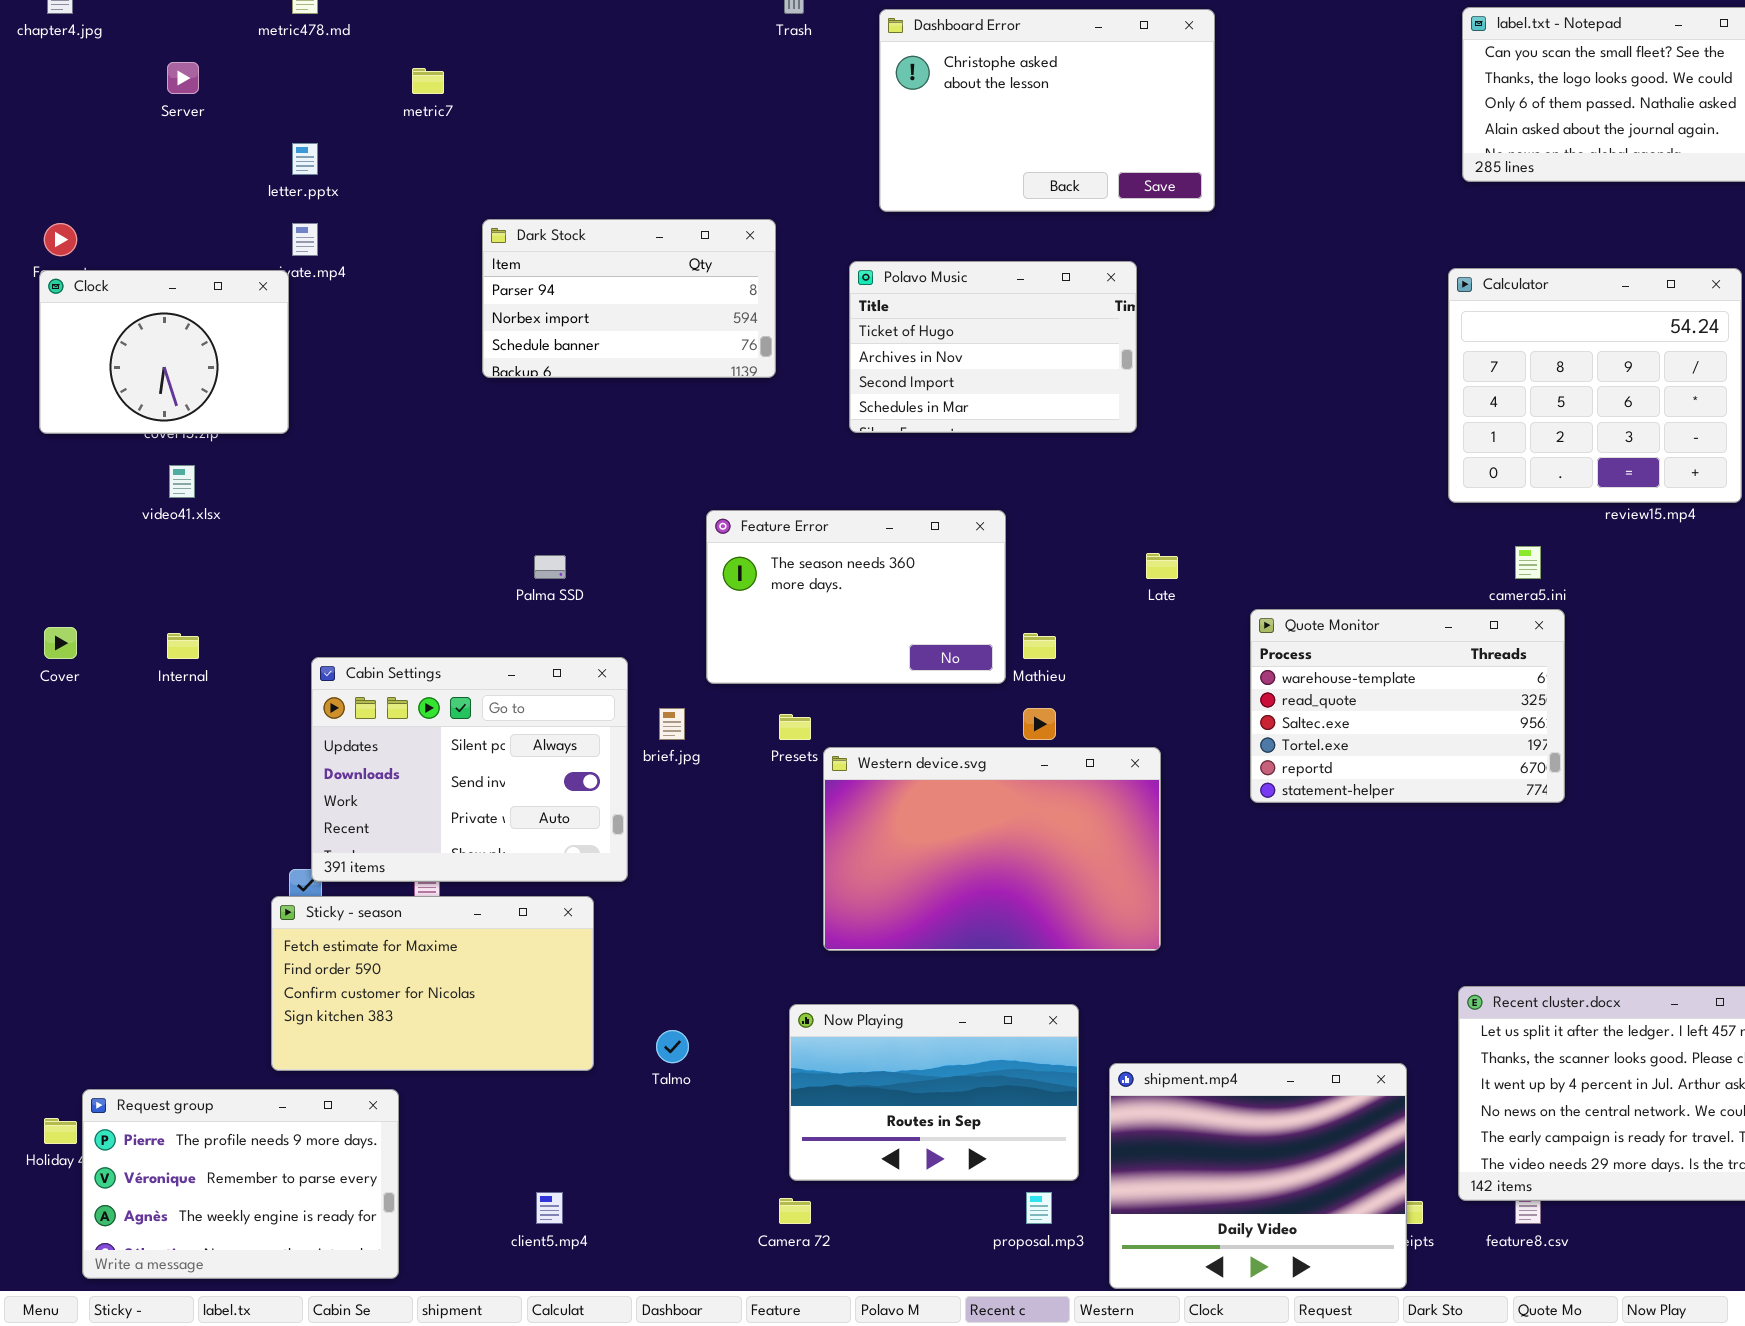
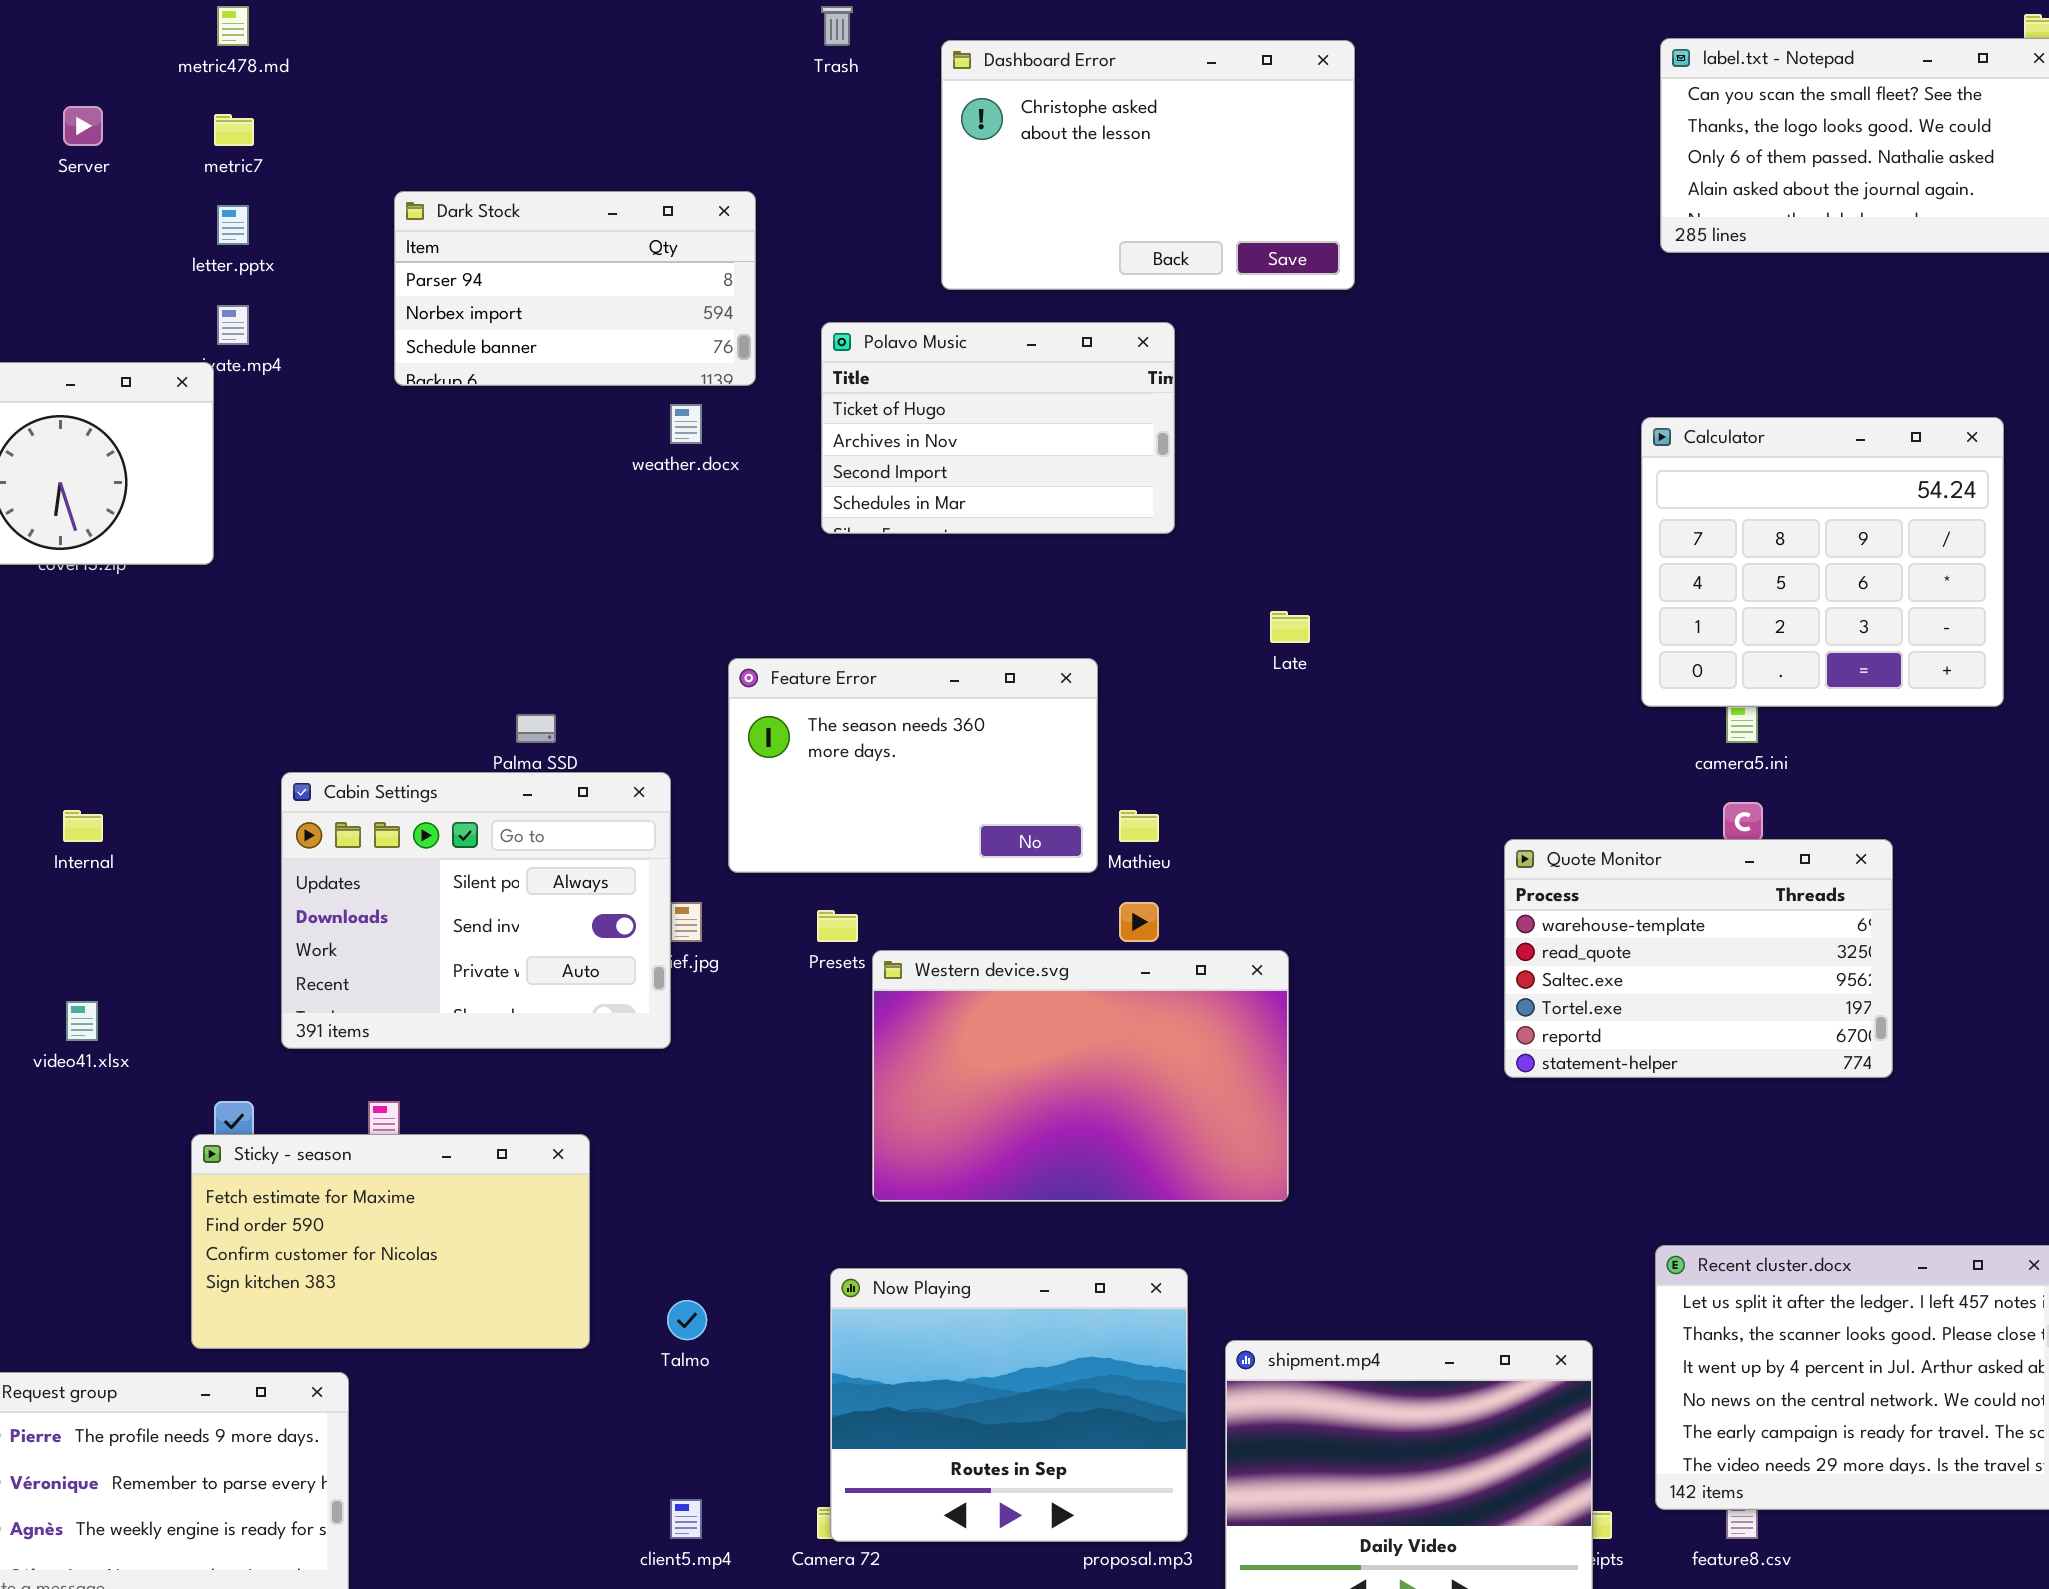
metric7: [412,68,444,94] -> [214,114,254,146], moved
Dark Stock: [482,219,776,378] -> [394,191,756,386], moved
Polavo Music: [849,261,1137,433] -> [821,322,1175,534], moved
Calculator: [1448,268,1742,503] -> [1641,417,2004,707], moved
video41.xlsx: [169,465,195,498] -> [66,1001,98,1041], moved
Late: [1146,553,1178,579] -> [1270,611,1310,643], moved
Quote Monitor: [1250,609,1565,803] -> [1504,839,1893,1078], moved
Cabin Settings: [311,657,628,882] -> [281,772,671,1049], moved
Now Playing: [789,1004,1079,1181] -> [830,1268,1188,1542], resized
client5.mp4: [536,1192,563,1224] -> [670,1499,702,1539], moved

